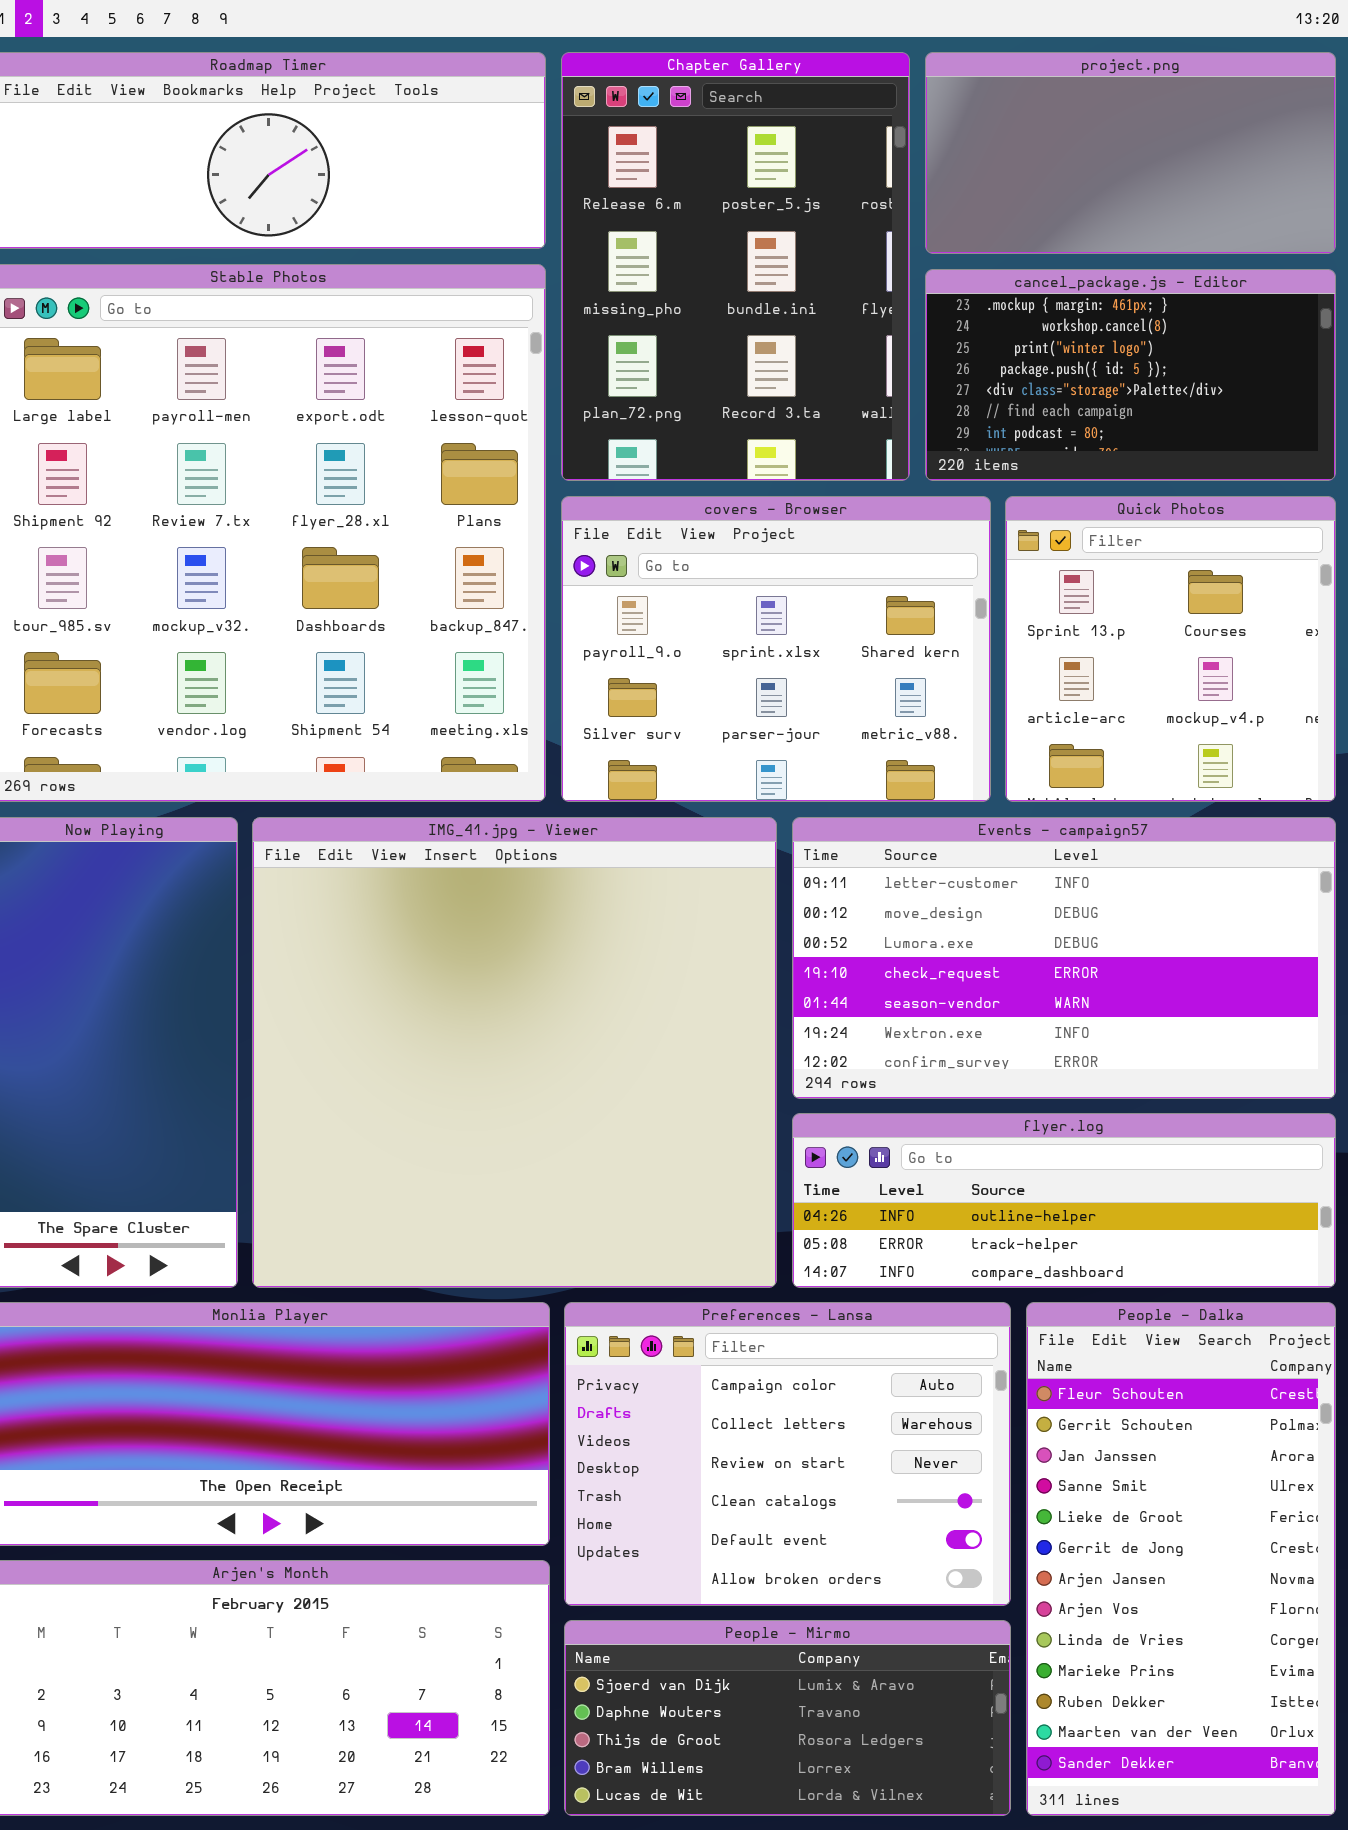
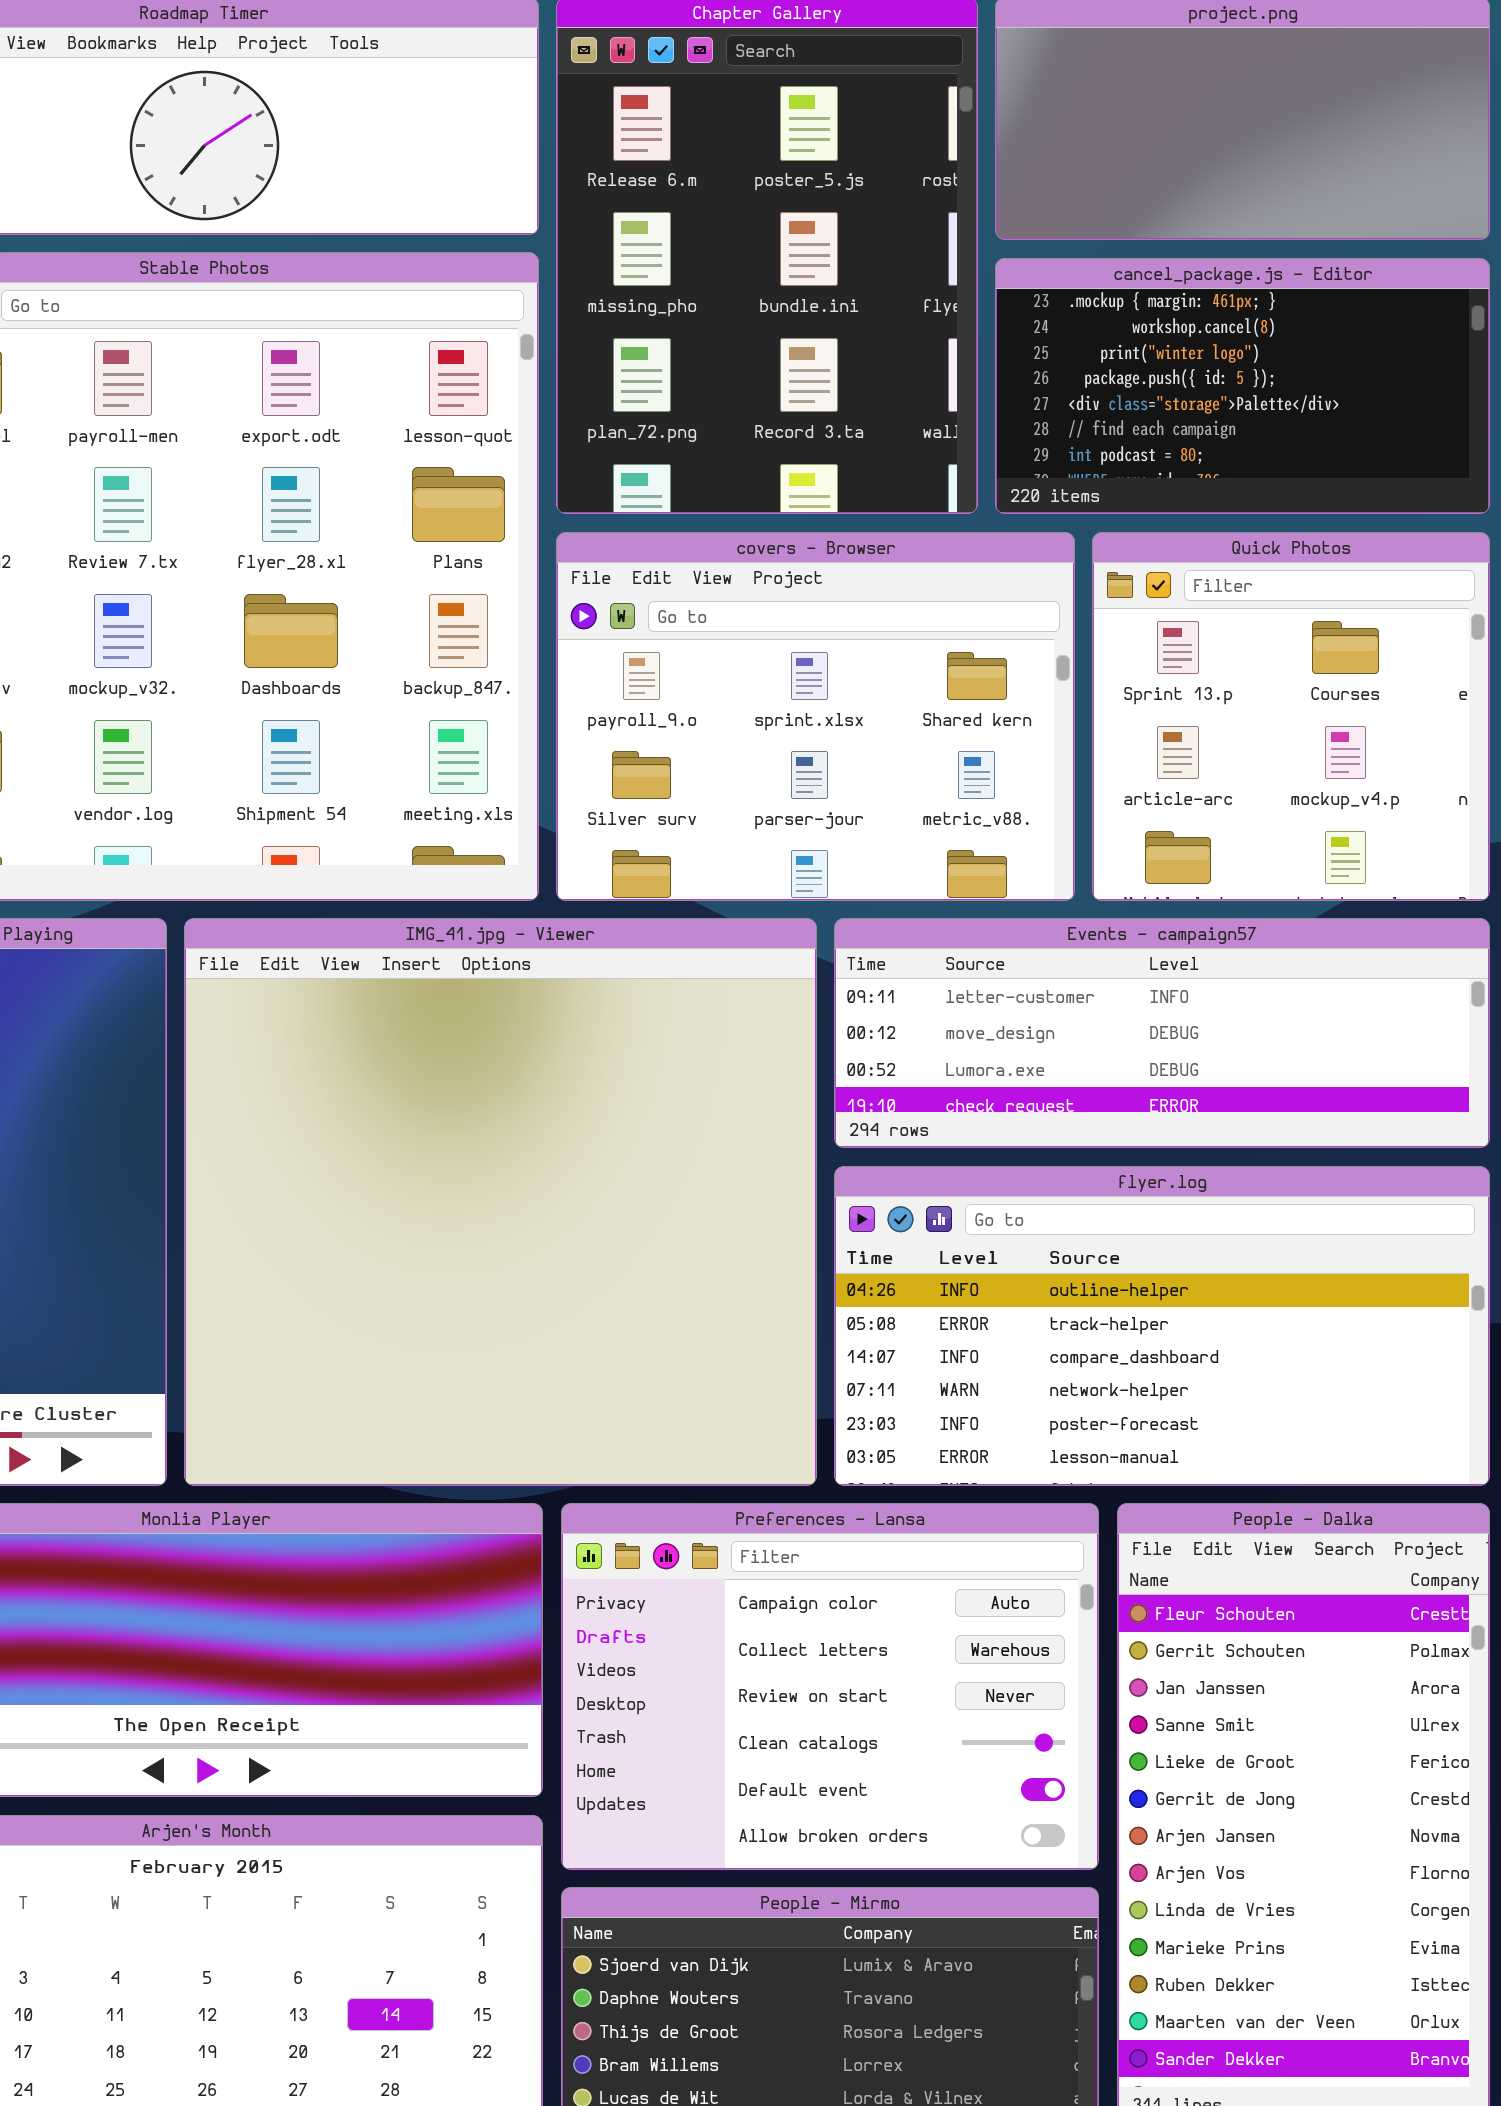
Events - campaign57: [792,817,1336,1099] -> [834,918,1490,1148], resized
flyer.log: [792,1113,1336,1288] -> [834,1166,1490,1486], resized

